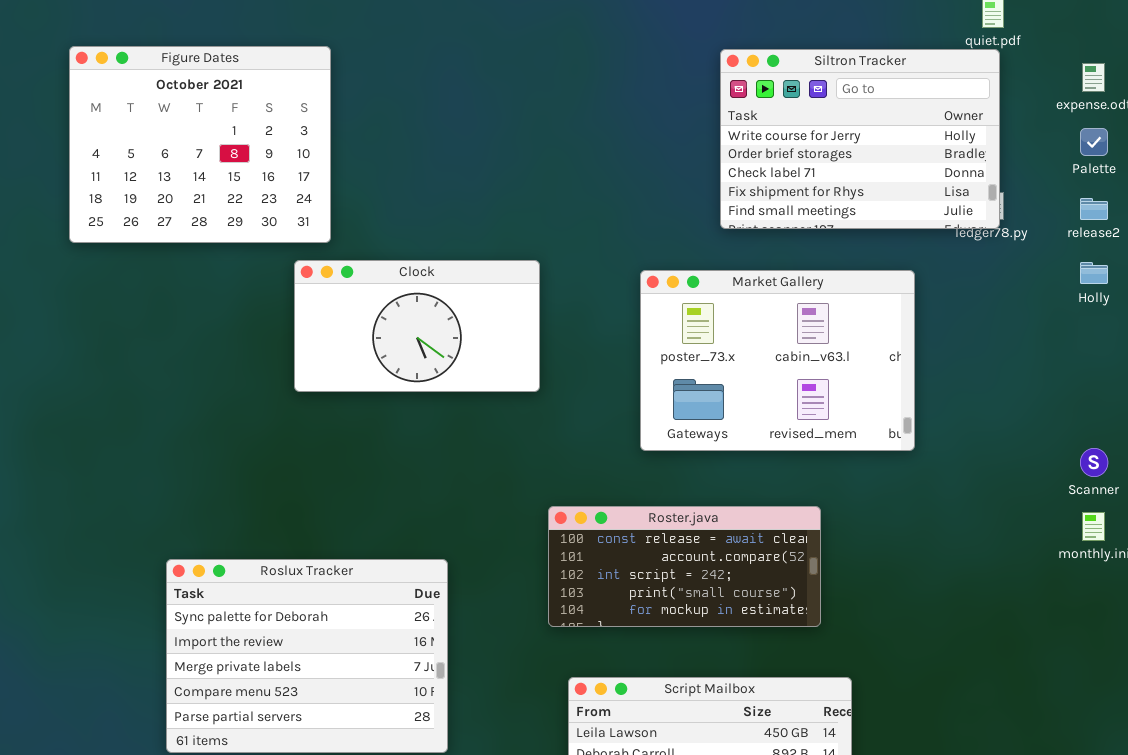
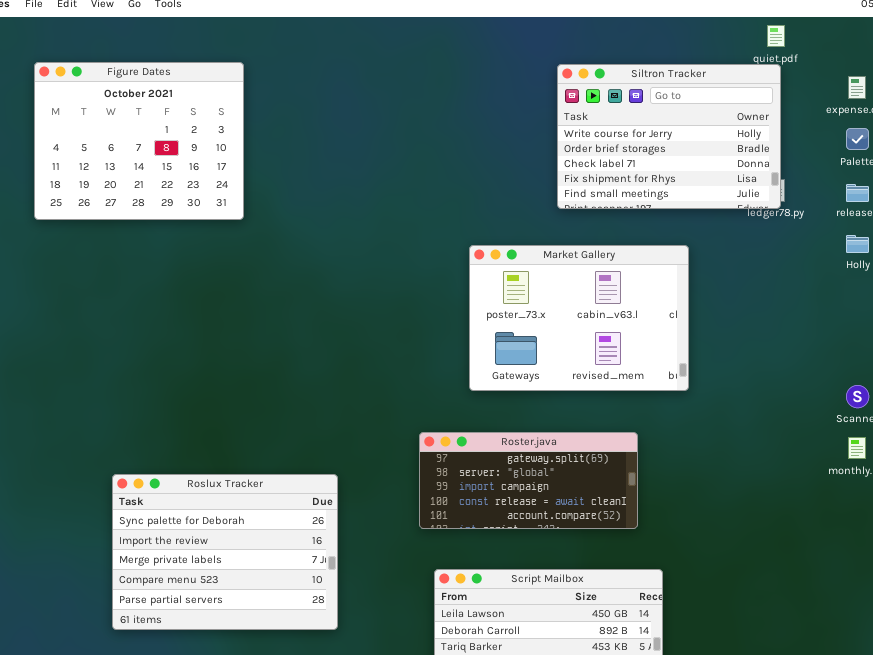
Clock: [294,260,540,392] -> none, closed
Market Gallery: [640,270,915,451] -> [469,245,689,391], moved
Roster.java: [548,506,821,627] -> [419,432,638,529], scrolled up 3 rows

